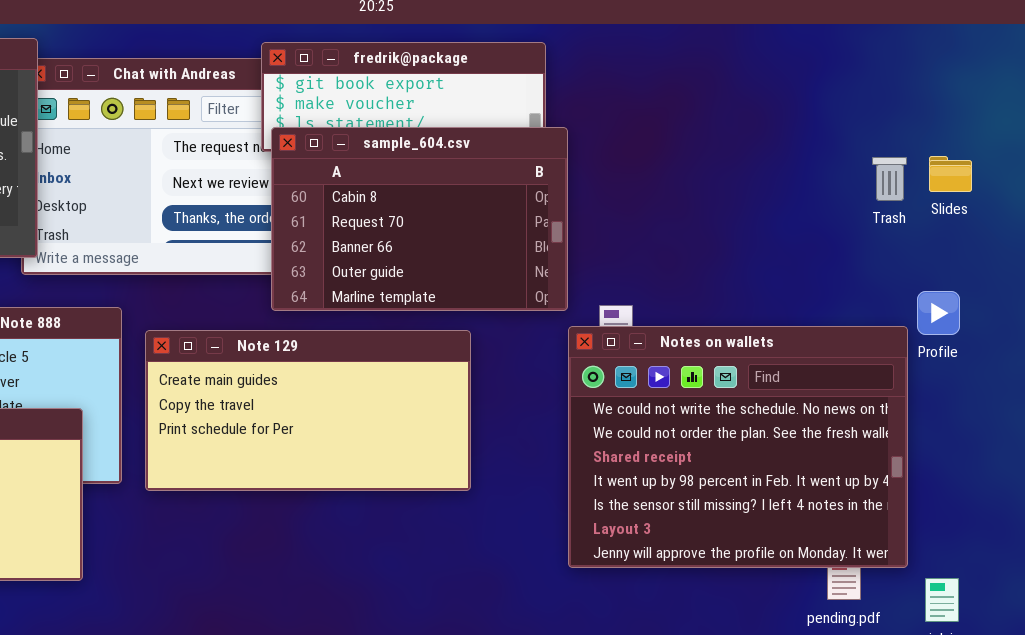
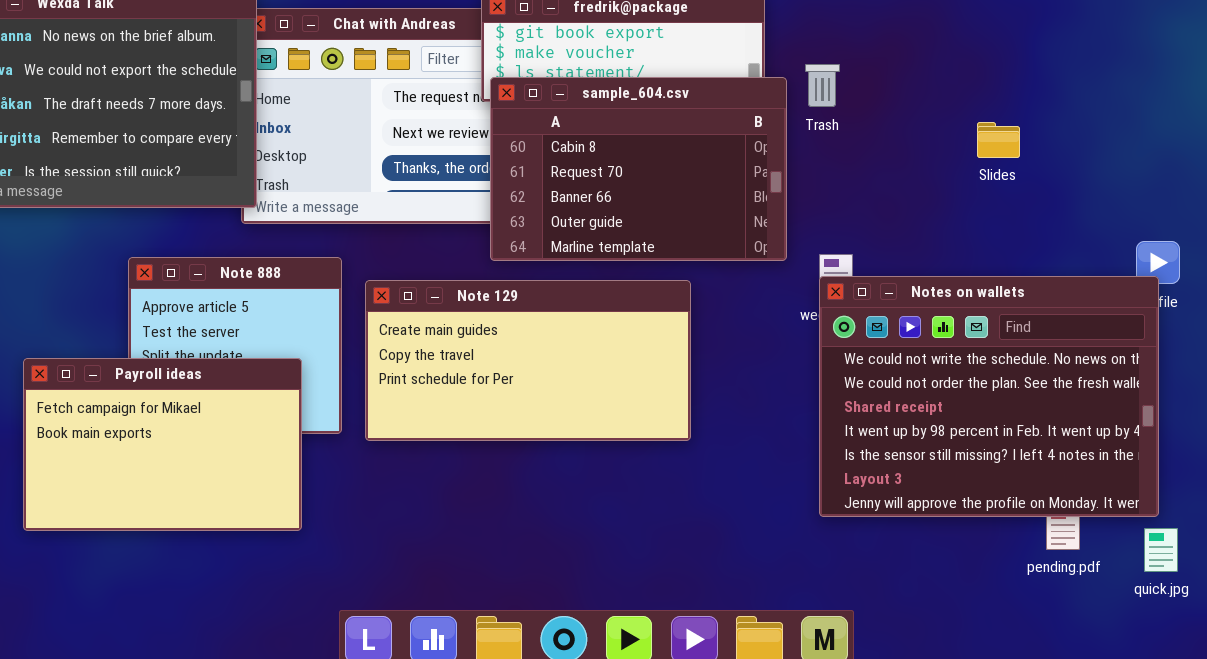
Slides: [929,156,972,192] -> [977,122,1020,158], moved
Trash: [872,157,907,201] -> [805,64,840,107], moved
Notes on wallets: [568,326,908,568] -> [819,276,1159,517], moved

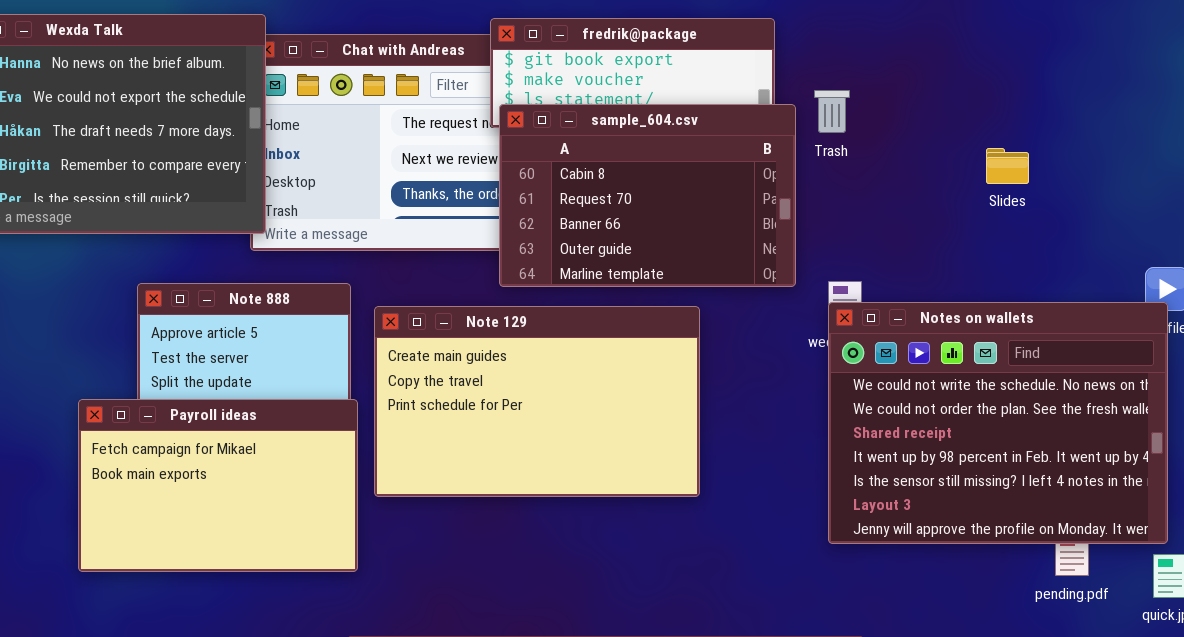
Note 129: [365,280,691,441] -> [374,306,700,497], resized
Payroll ideas: [23,358,302,531] -> [78,399,358,572], moved

